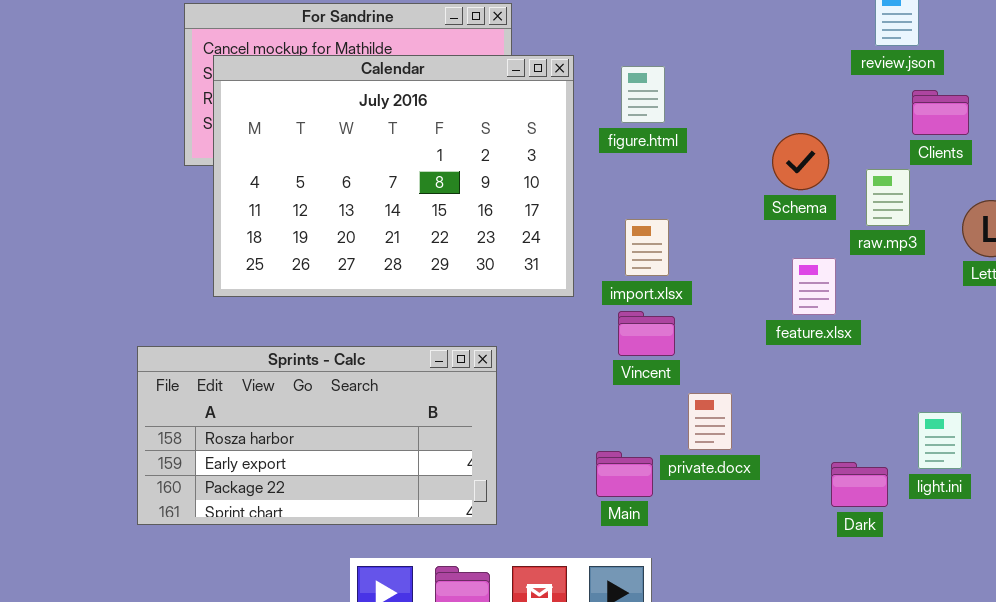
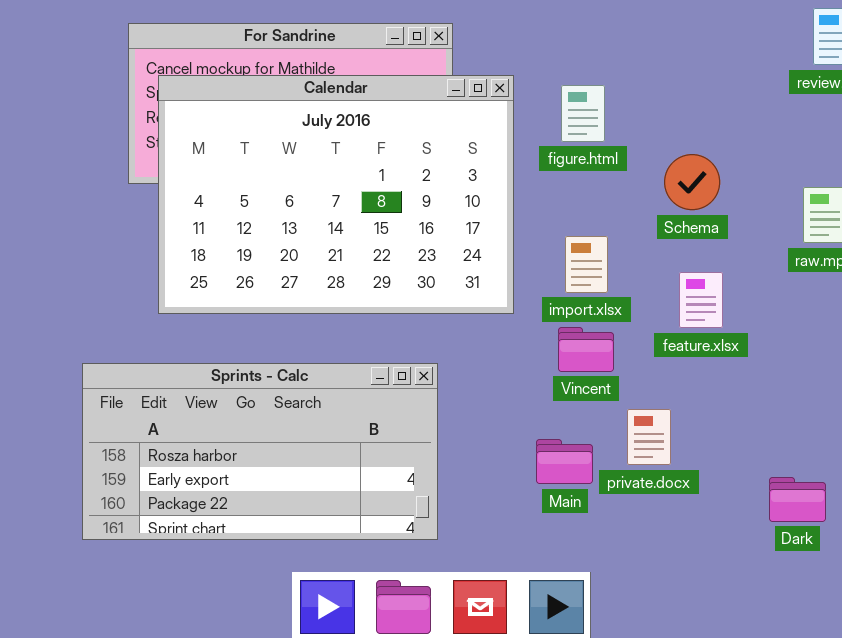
Schema: [772,133,829,190] -> [664,154,720,210], moved
feature.xlsx: [792,258,836,315] -> [679,272,723,328], moved
Main: [596,451,653,497] -> [536,439,593,484], moved

